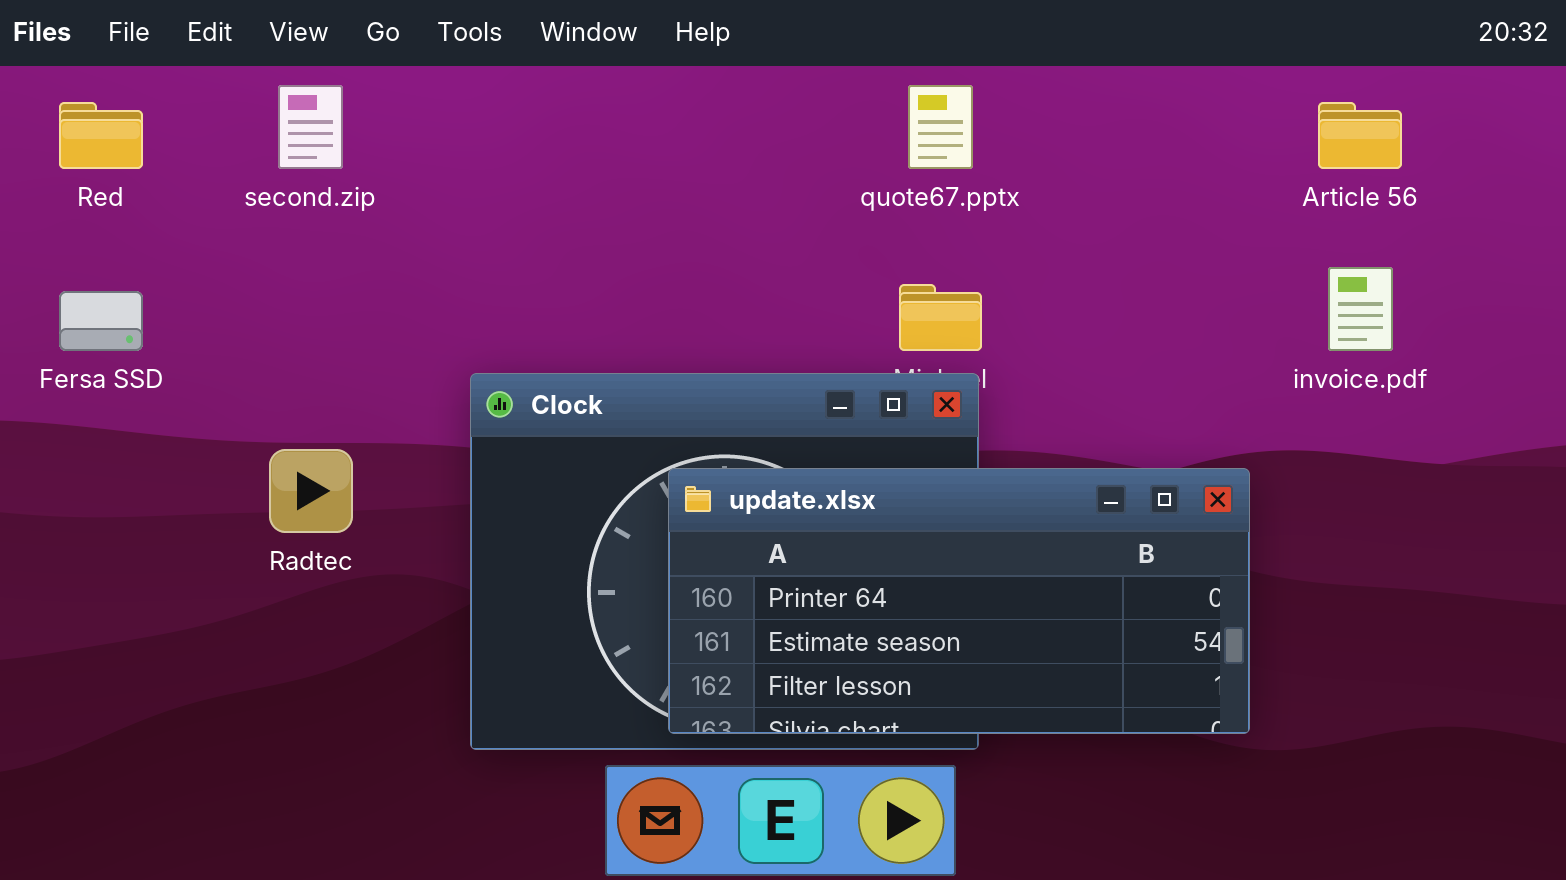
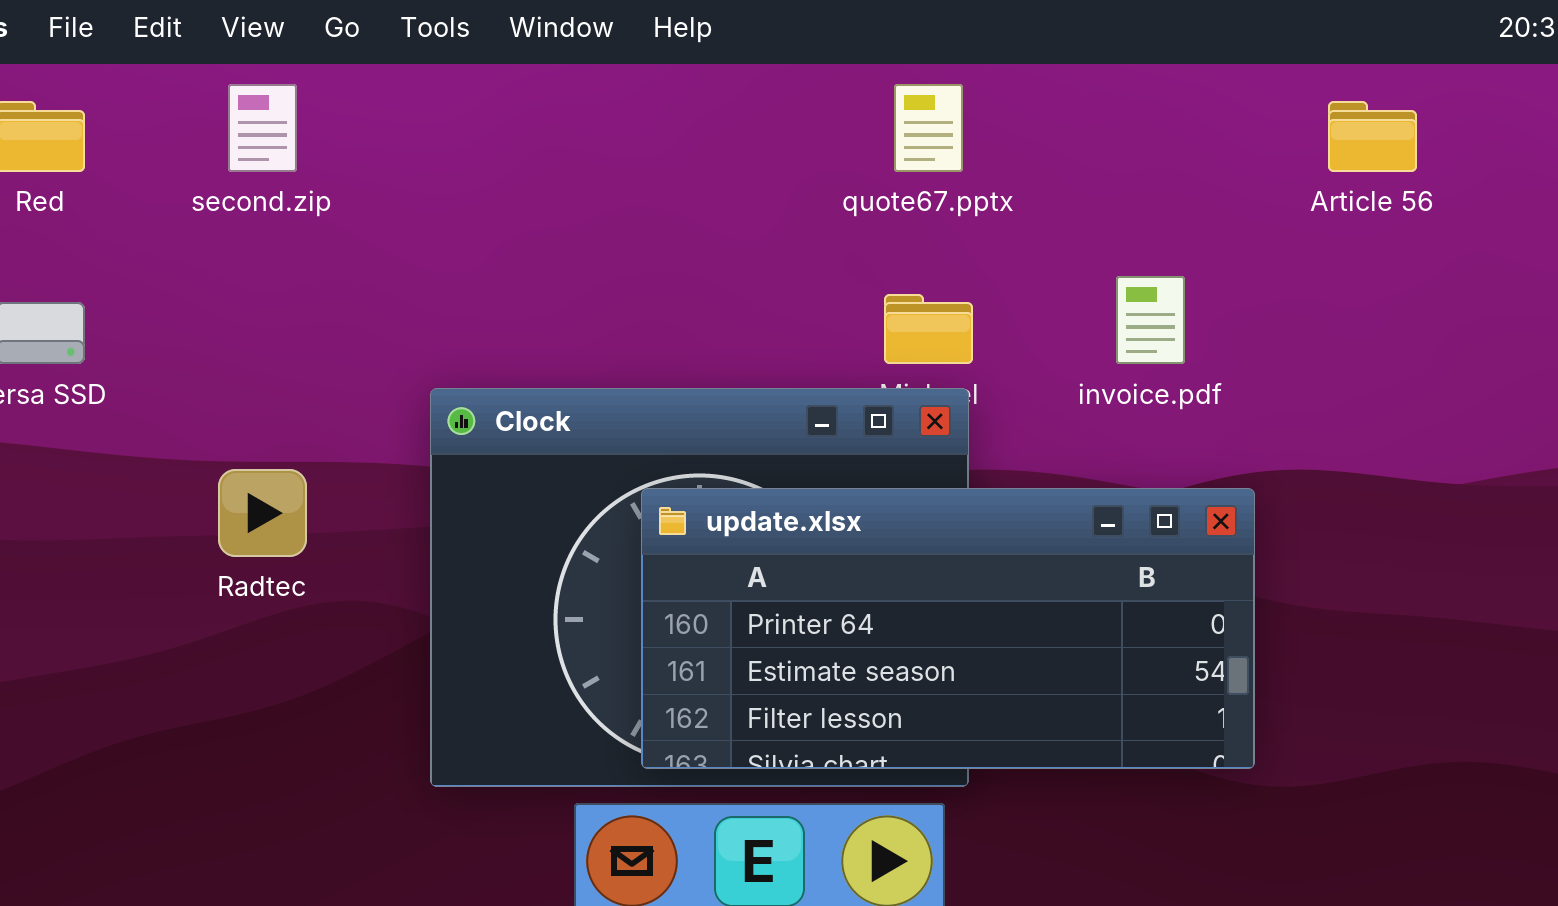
invoice.pdf: [1328,267,1393,351] -> [1116,276,1185,364], moved

